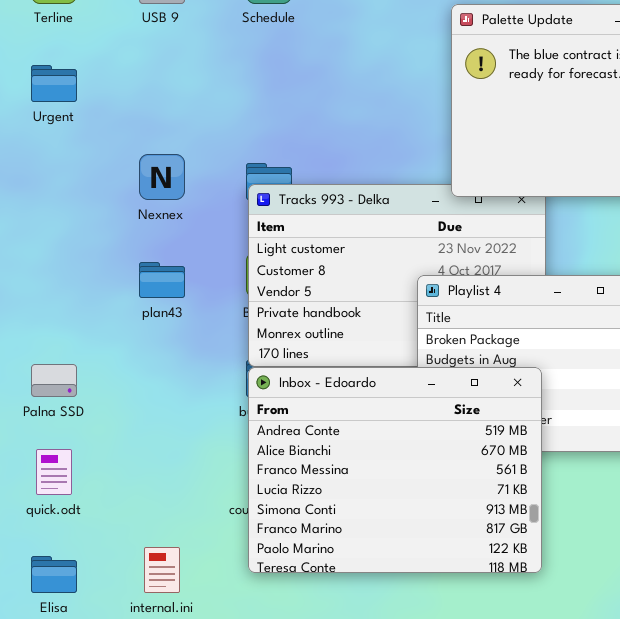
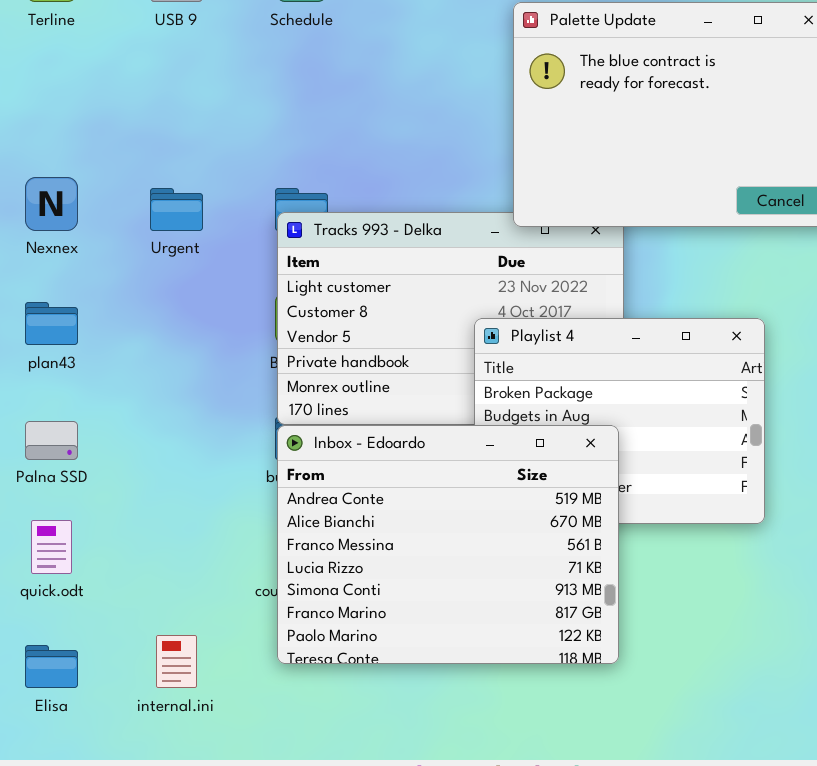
Urgent: [31,65,77,102] -> [150,188,203,231], moved
Nexnex: [139,154,185,200] -> [25,177,78,231], moved
plan43: [139,262,185,298] -> [25,302,78,345], moved

